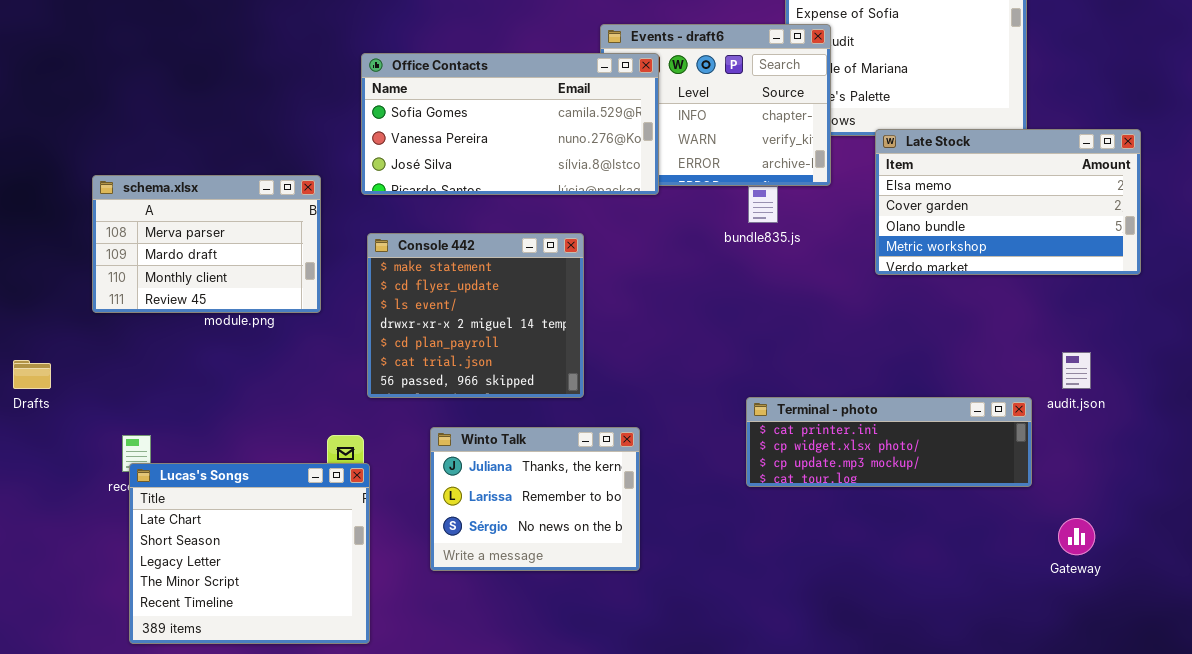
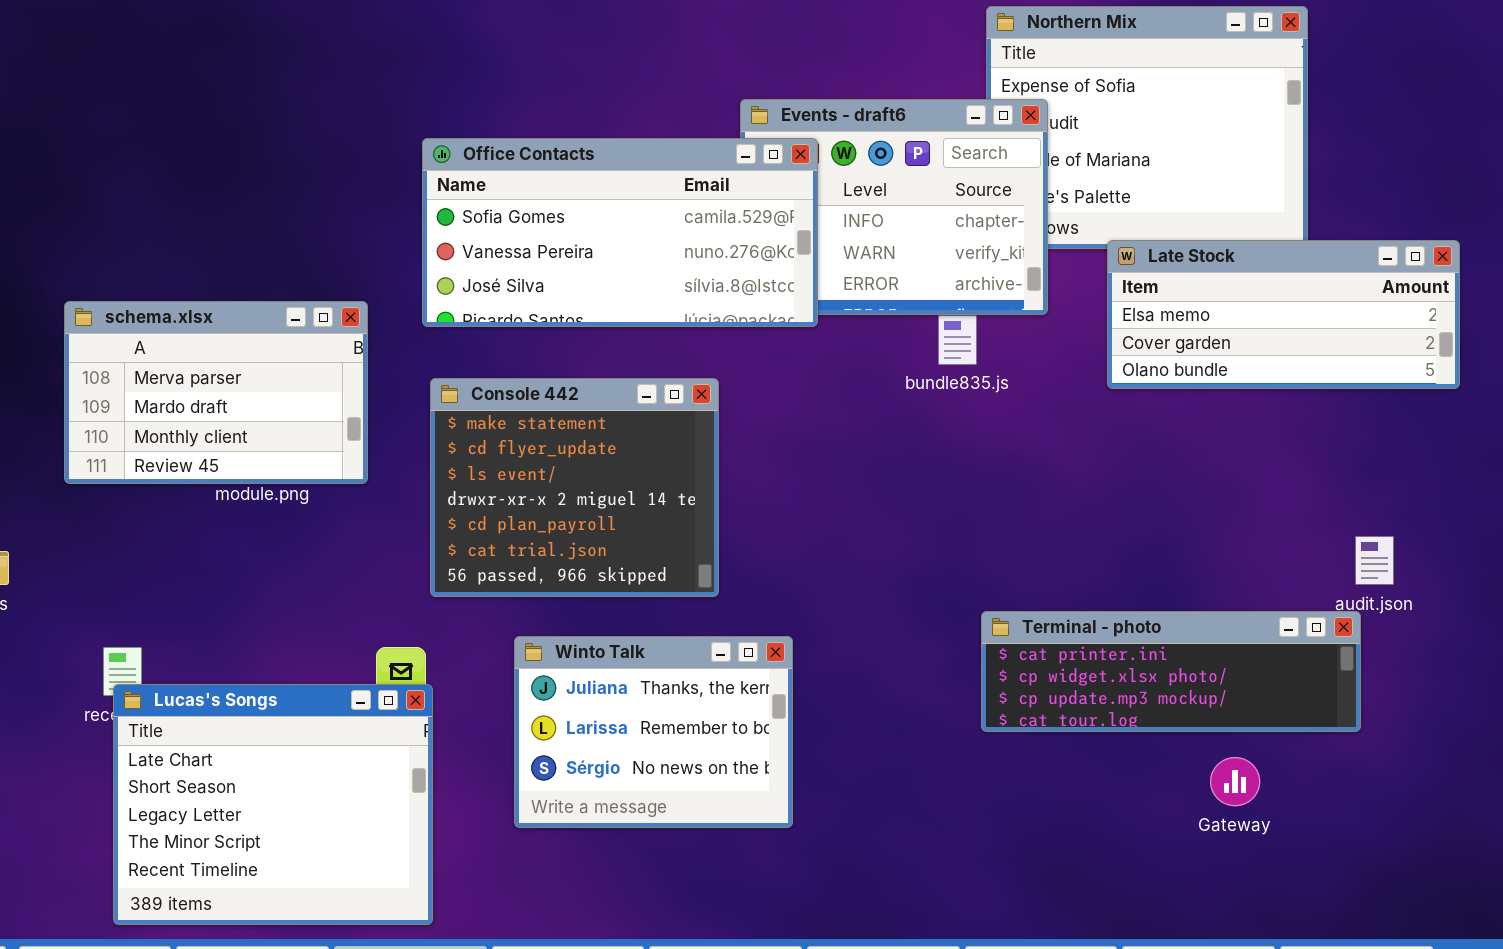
Late Stock: [875,129,1141,275] -> [1107,240,1460,389], resized
Terminal - photo: [746,397,1032,487] -> [981,611,1361,732], moved
Gateway: [1058,518,1095,555] -> [1210,757,1260,806], moved

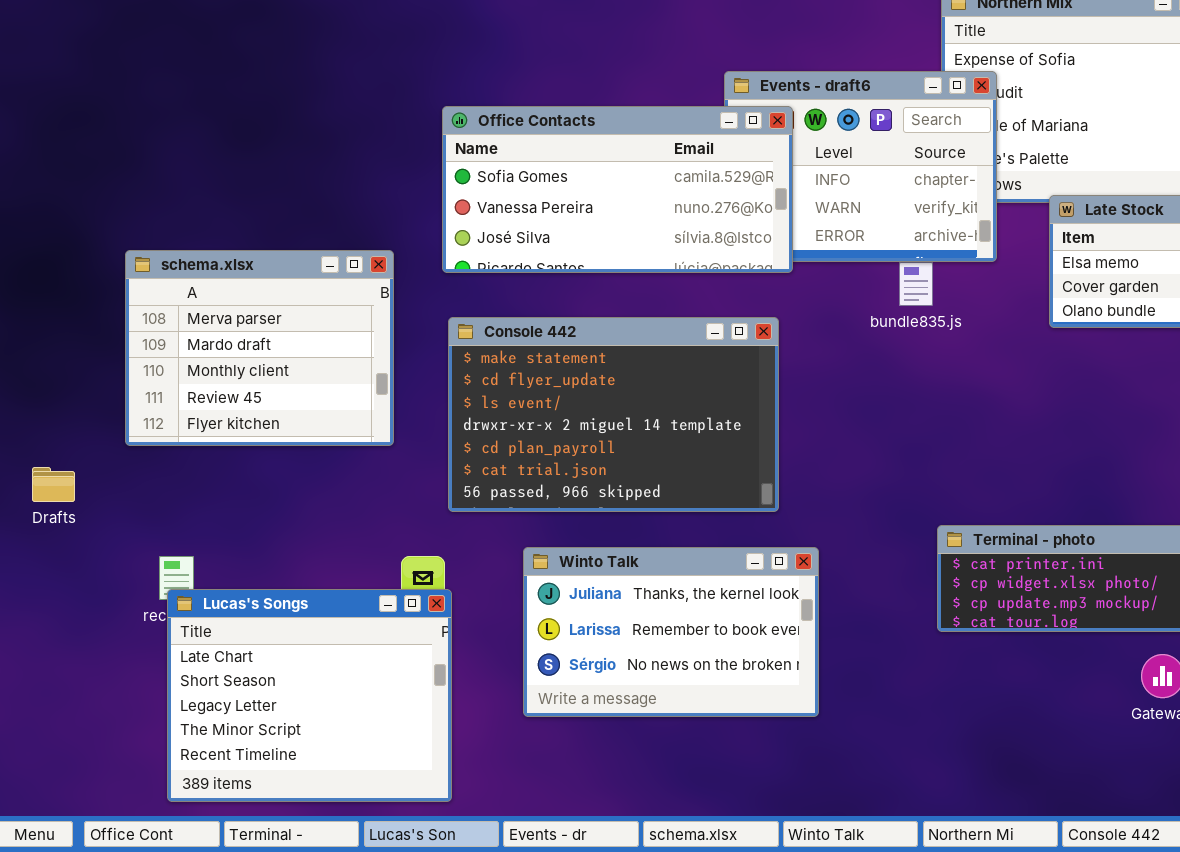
schema.xlsx: [64,301,368,484] -> [125,250,394,446], resized
Console 442: [430,378,719,597] -> [448,317,779,512], resized
Winto Talk: [514,636,793,828] -> [523,547,819,717], resized

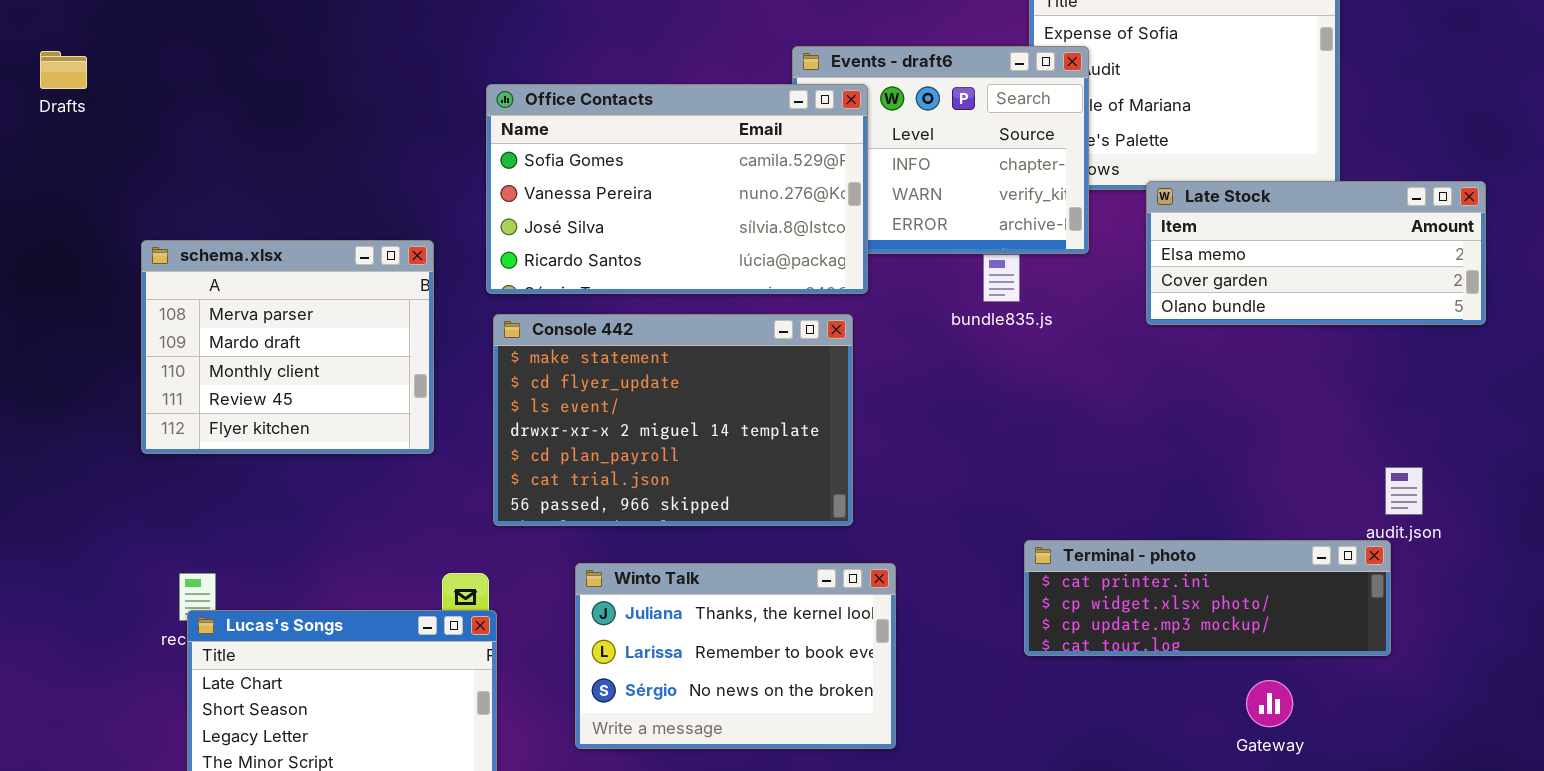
Office Contacts: [442,106,793,273] -> [486,84,868,294], resized
Drafts: [32,467,75,502] -> [40,51,87,89], moved

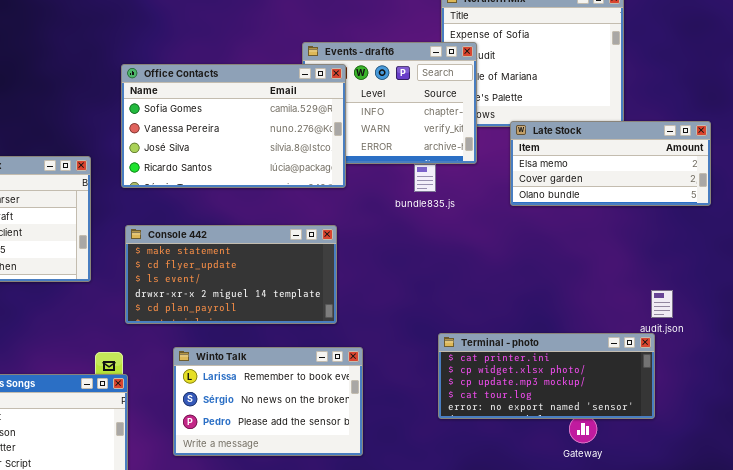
Console 442: [493,314,853,526] -> [125,225,337,324], resized
Terminal - photo: [1024,540,1391,656] -> [438,333,655,419], resized
Winto Talk: [575,563,896,749] -> [173,347,363,456], scrolled down 1 row

